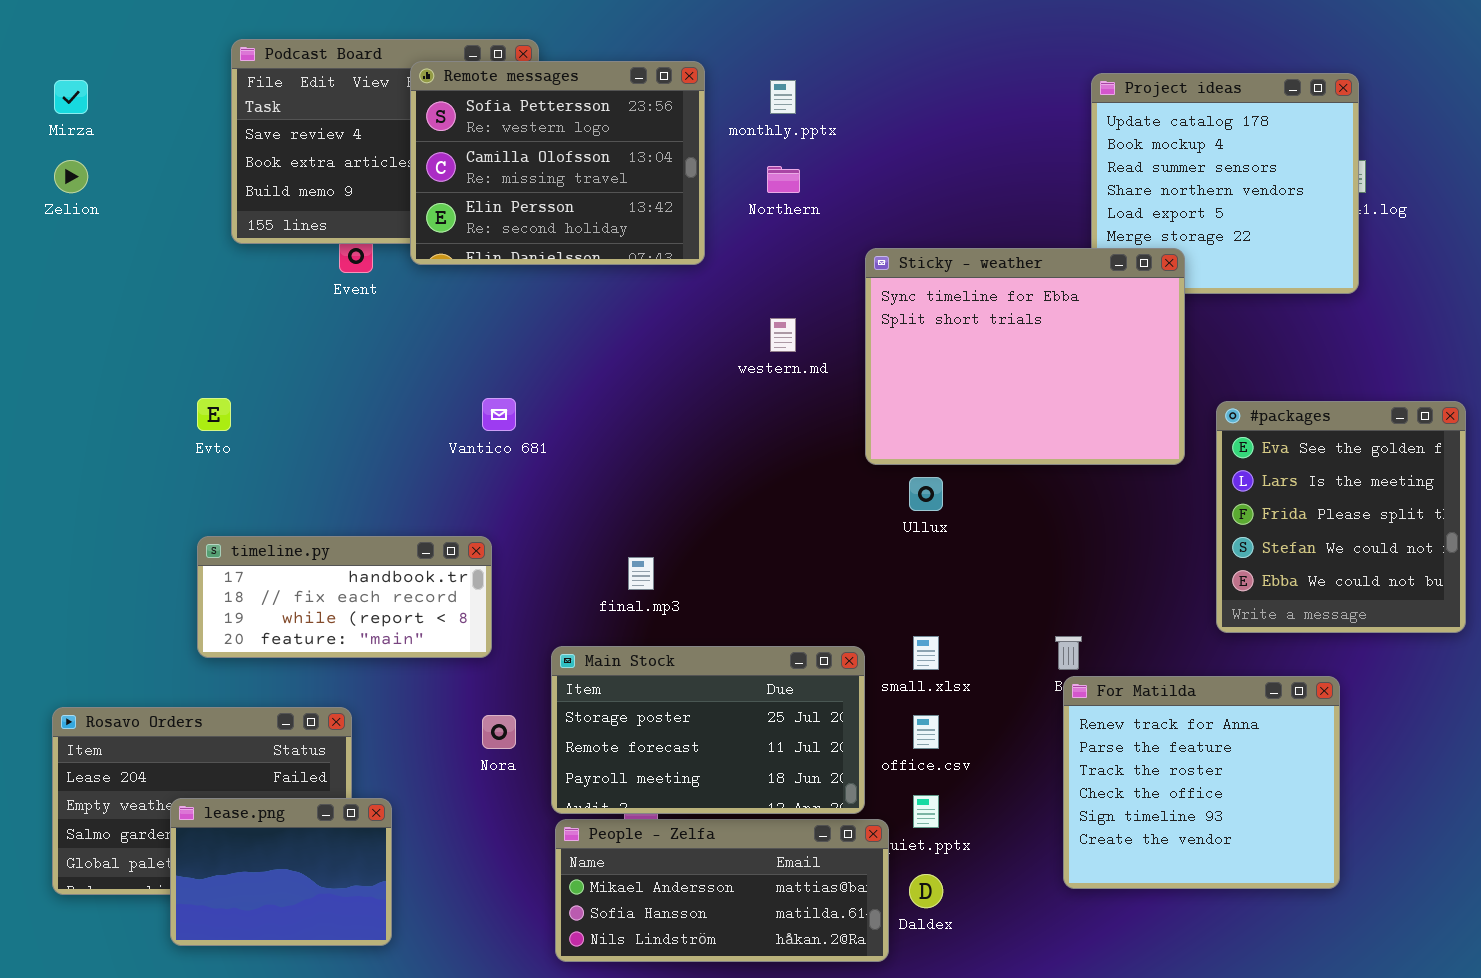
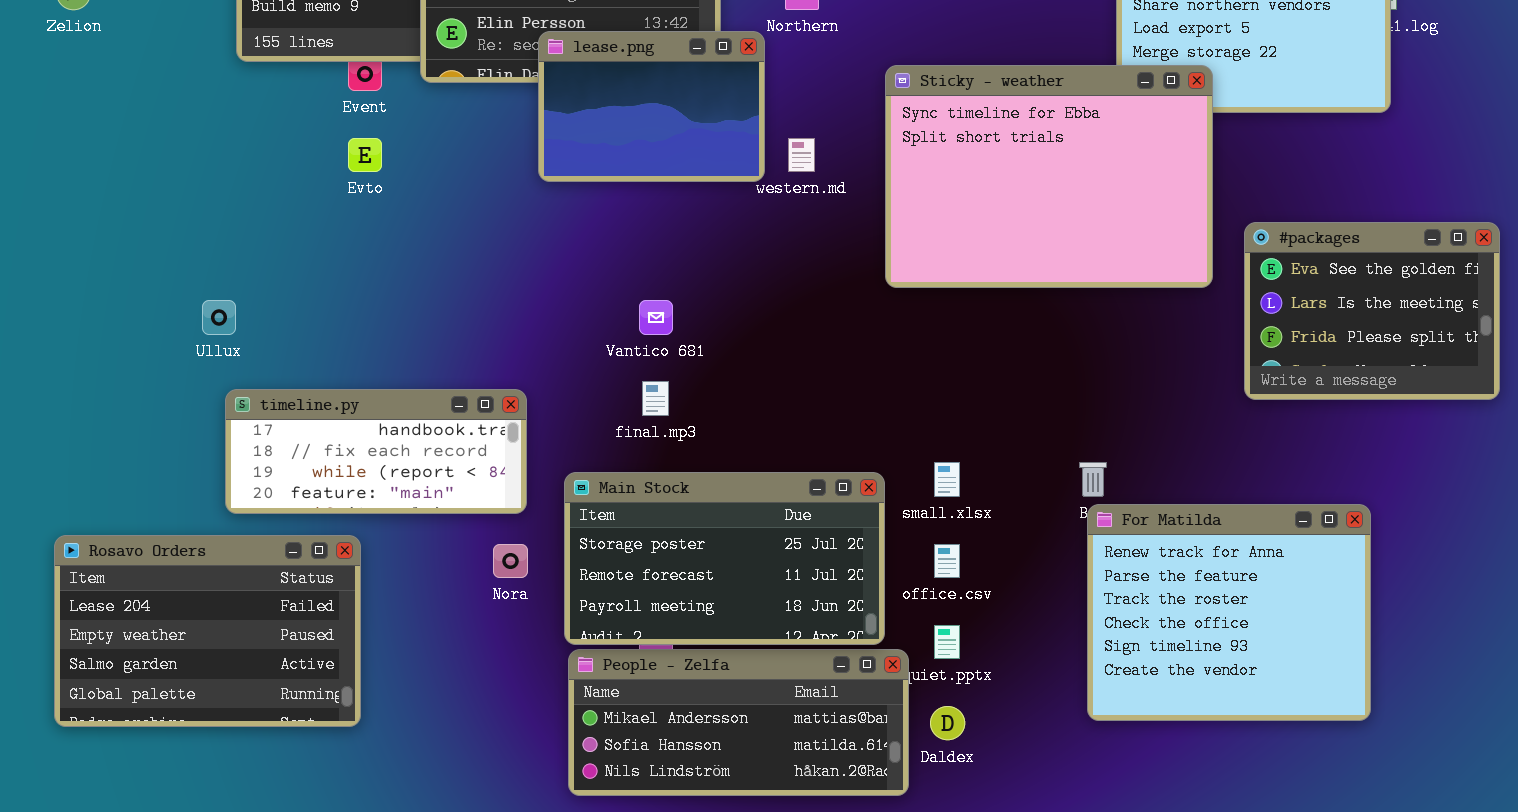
Evto: [197,398,231,431] -> [348,138,382,172], moved
Vantico 681: [482,398,516,431] -> [639,300,673,335], moved
#packages: [1216,401,1466,633] -> [1244,222,1500,400], resized
Ullux: [909,477,943,511] -> [202,300,236,335], moved
timeline.py: [197,536,492,658] -> [225,389,527,514], moved
lease.png: [170,798,392,946] -> [538,31,765,182], moved

